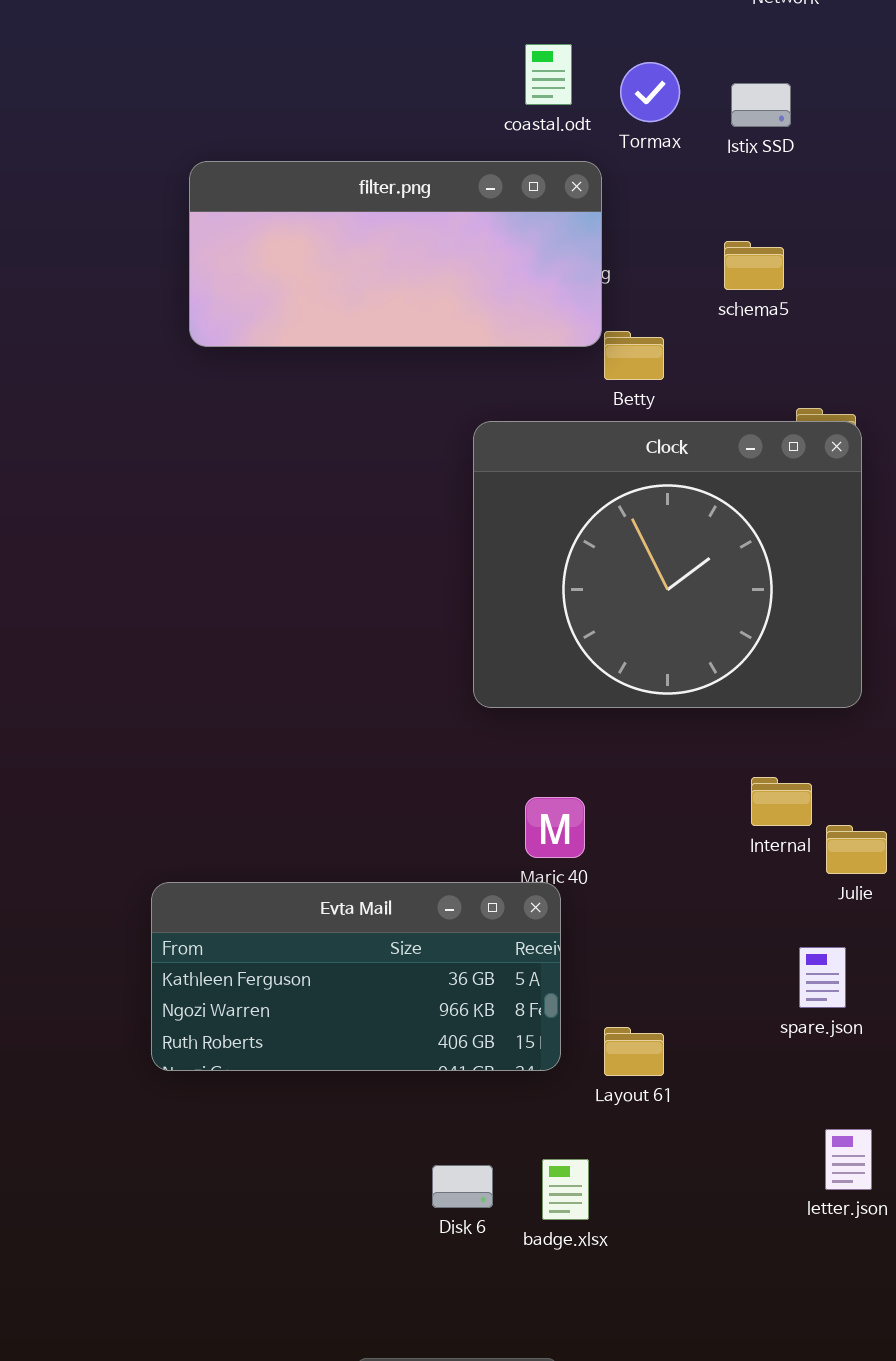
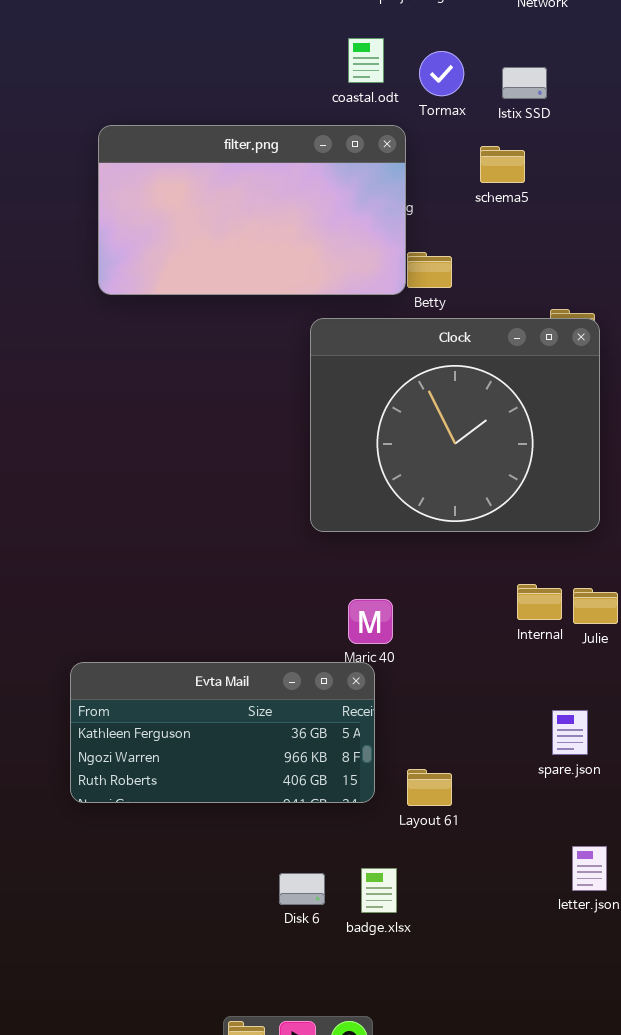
filter.png: [189,161,602,347] -> [98,125,406,295], resized
schema5: [724,241,784,290] -> [480,146,525,183], moved
Julie: [826,825,887,874] -> [573,588,618,624], moved

